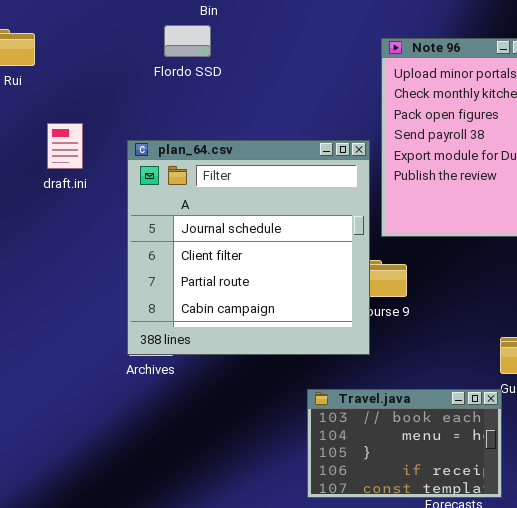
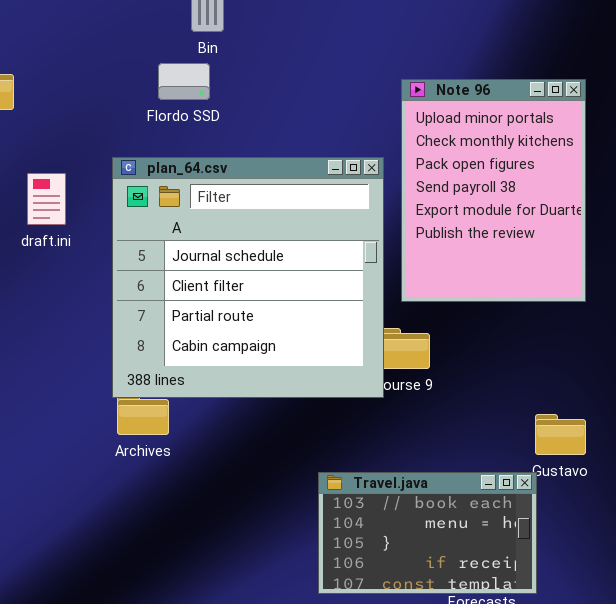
plan_64.csv: [127,140,370,355] -> [112,157,384,398], moved

